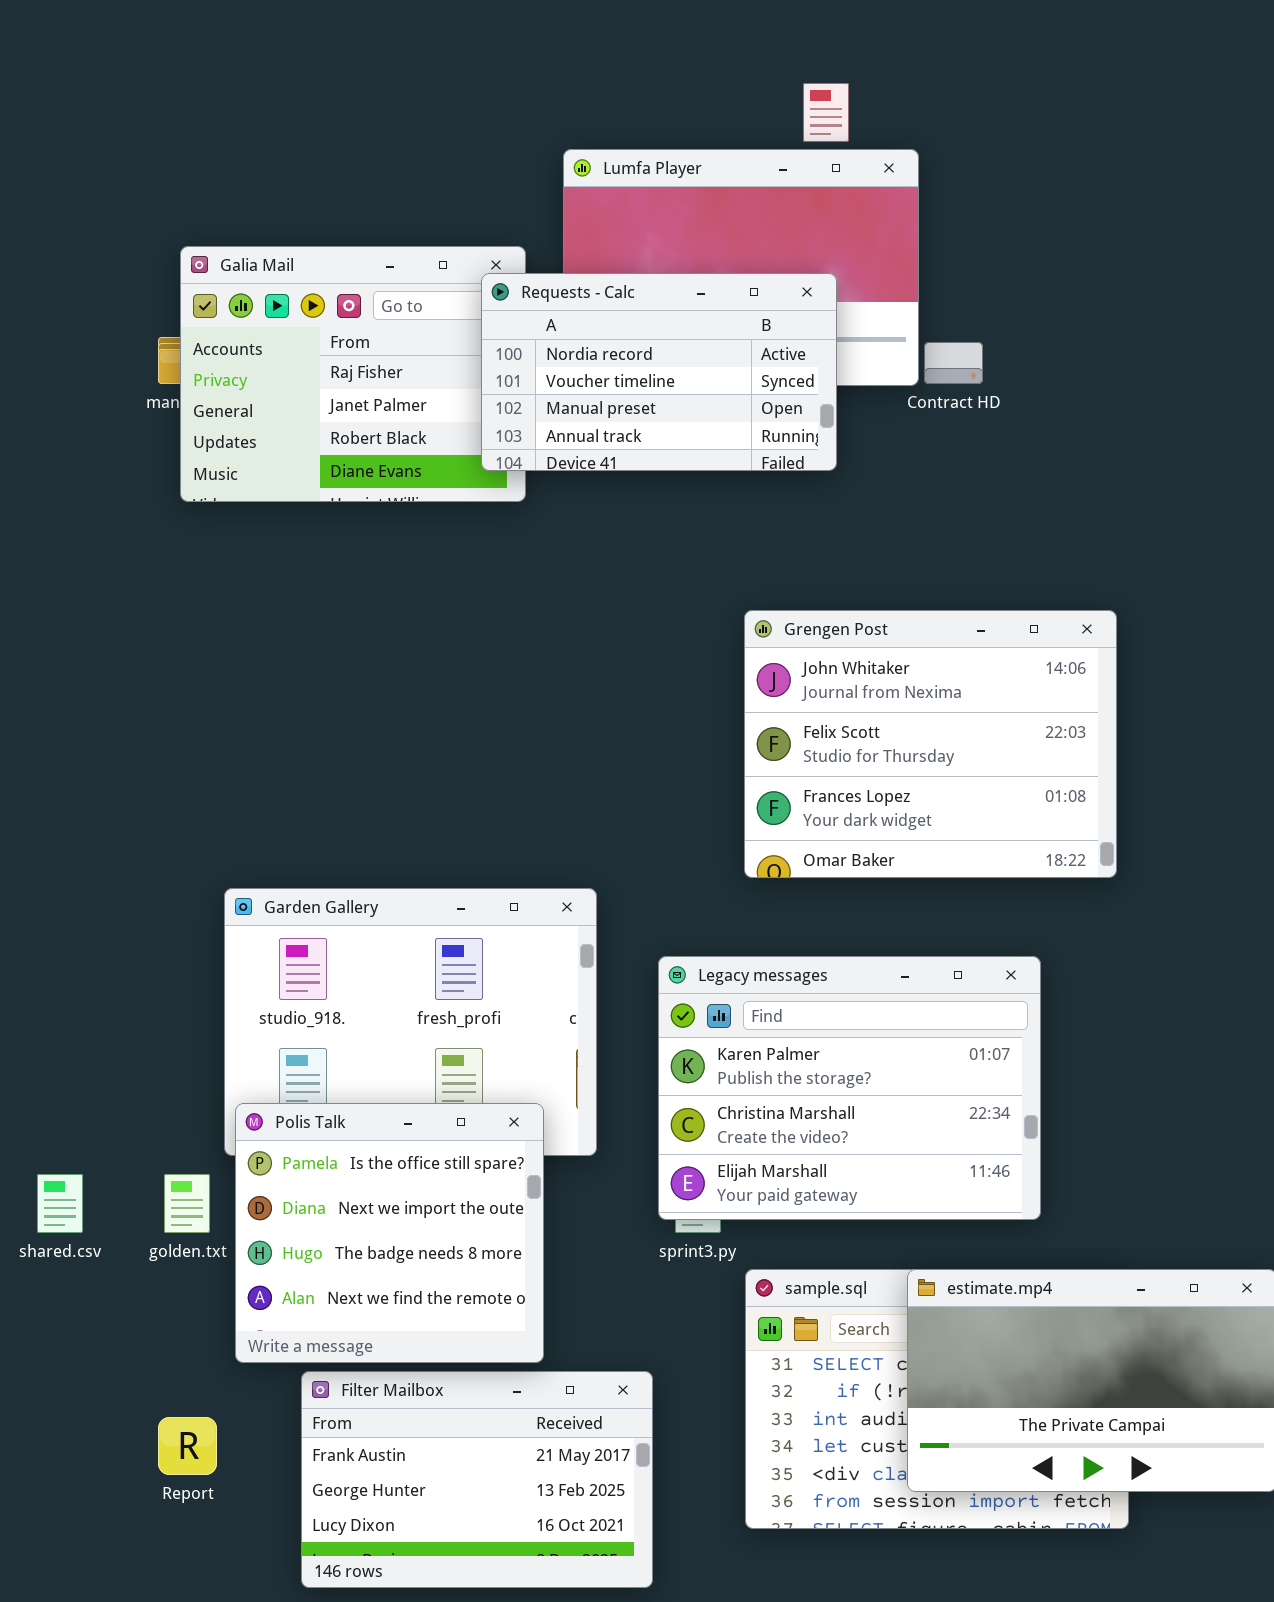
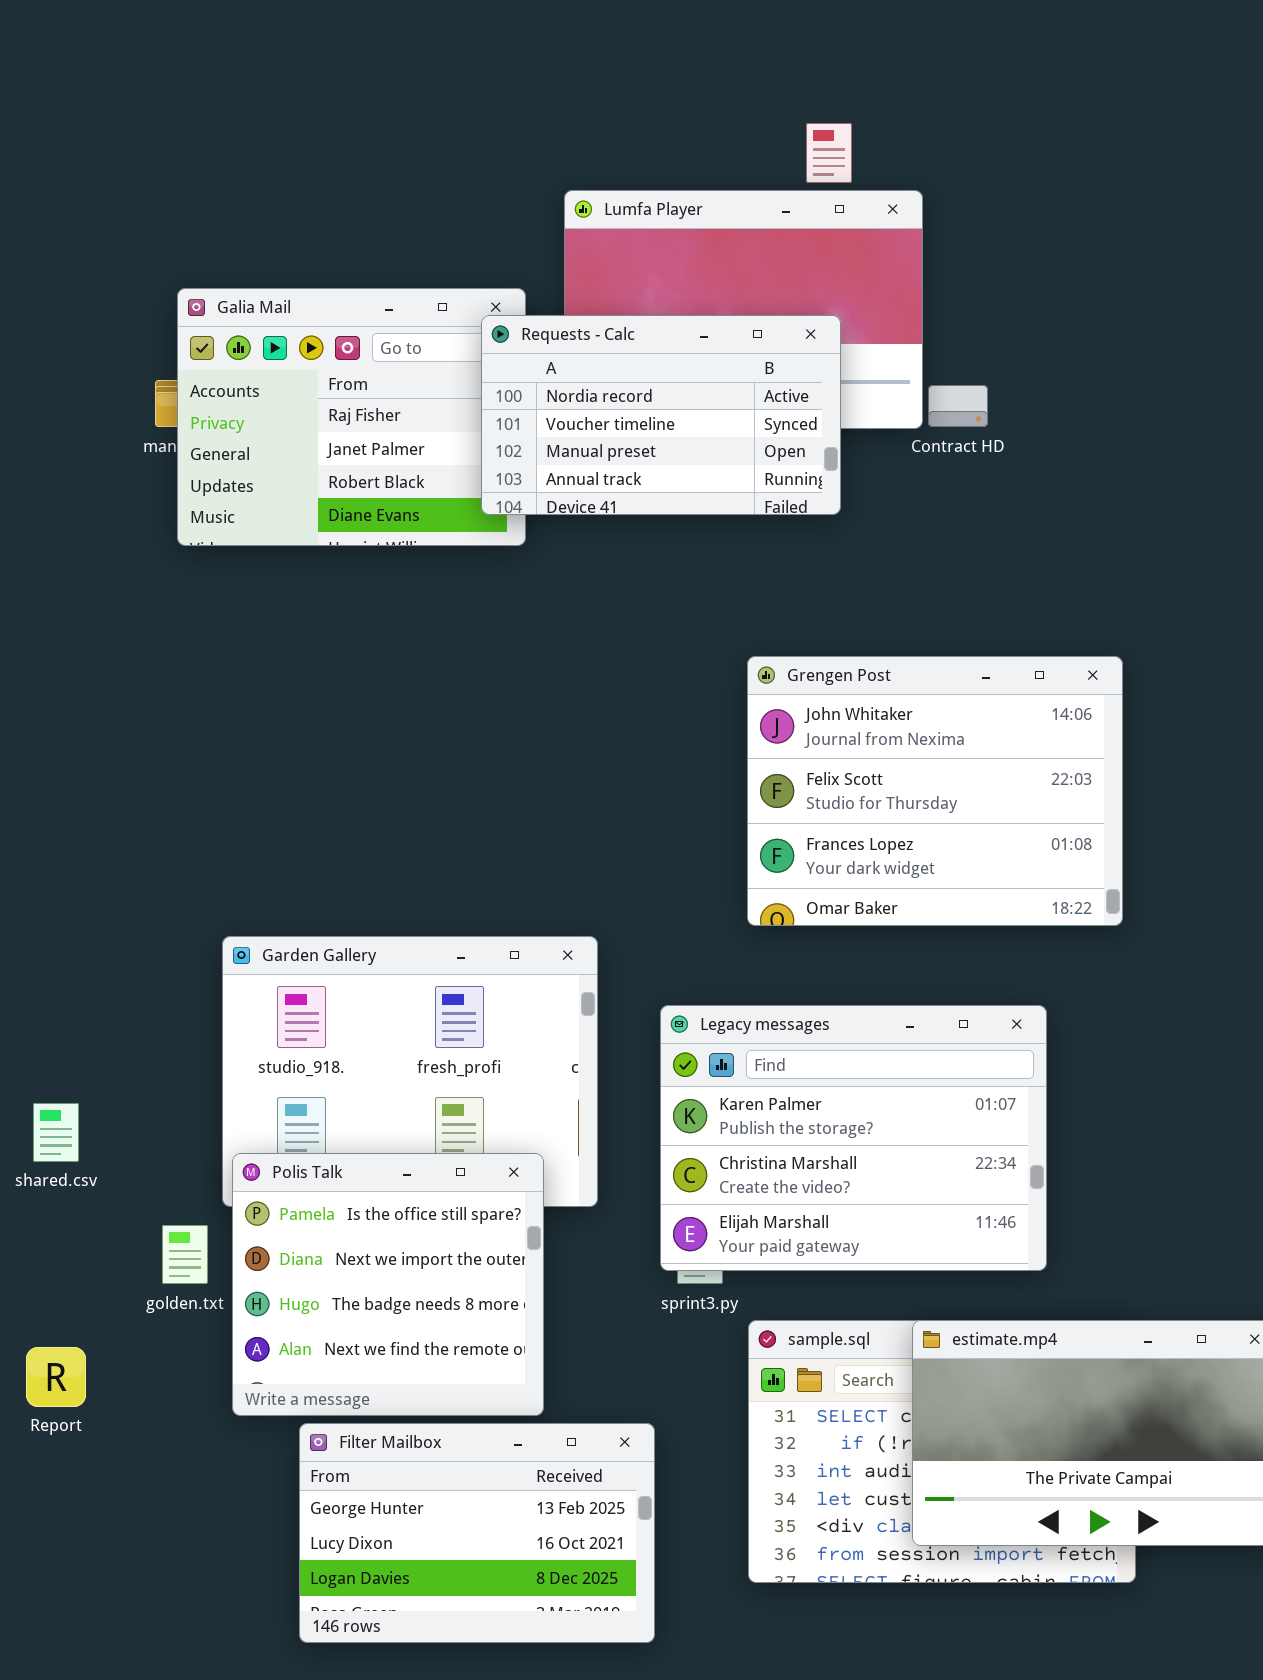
shared.csv: [37,1174,83,1233] -> [33,1103,79,1162], moved
Filter Mailbox: [301,1371,653,1588] -> [299,1423,655,1643], scrolled down 1 row
Report: [158,1417,217,1475] -> [26,1347,86,1407], moved

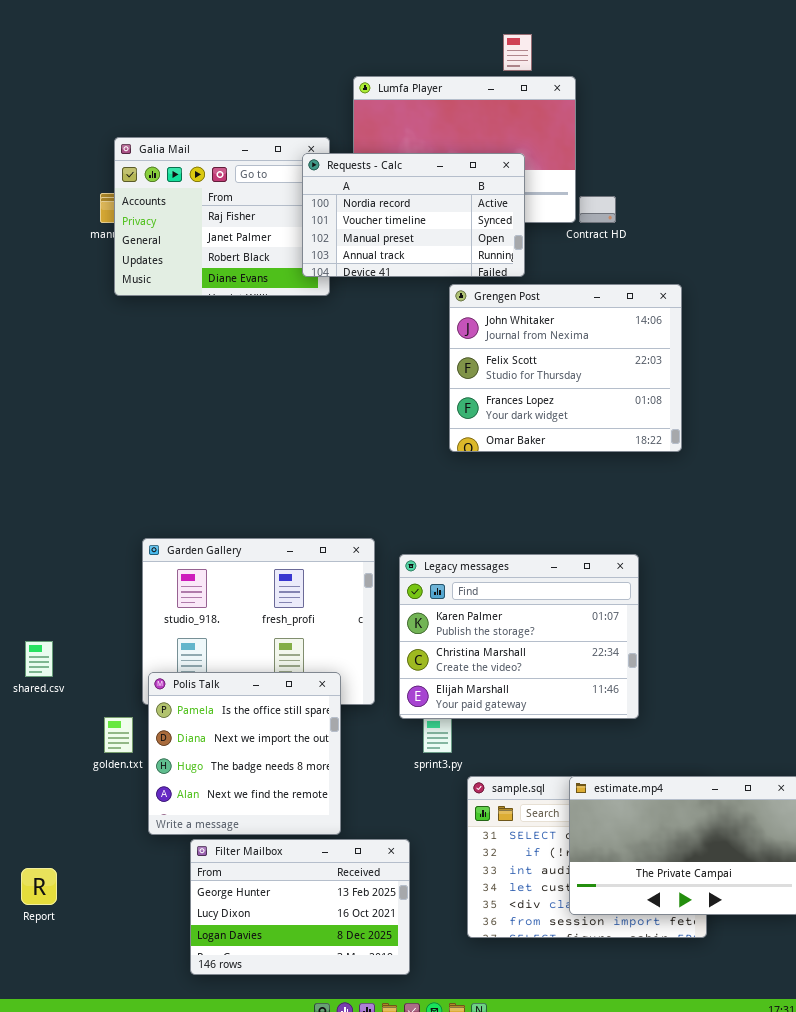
Grengen Post: [747,656,1123,926] -> [449,284,682,452], moved
Legacy messages: [660,1005,1047,1271] -> [399,554,639,719], moved
Report: [26,1347,86,1407] -> [21,868,57,905], moved

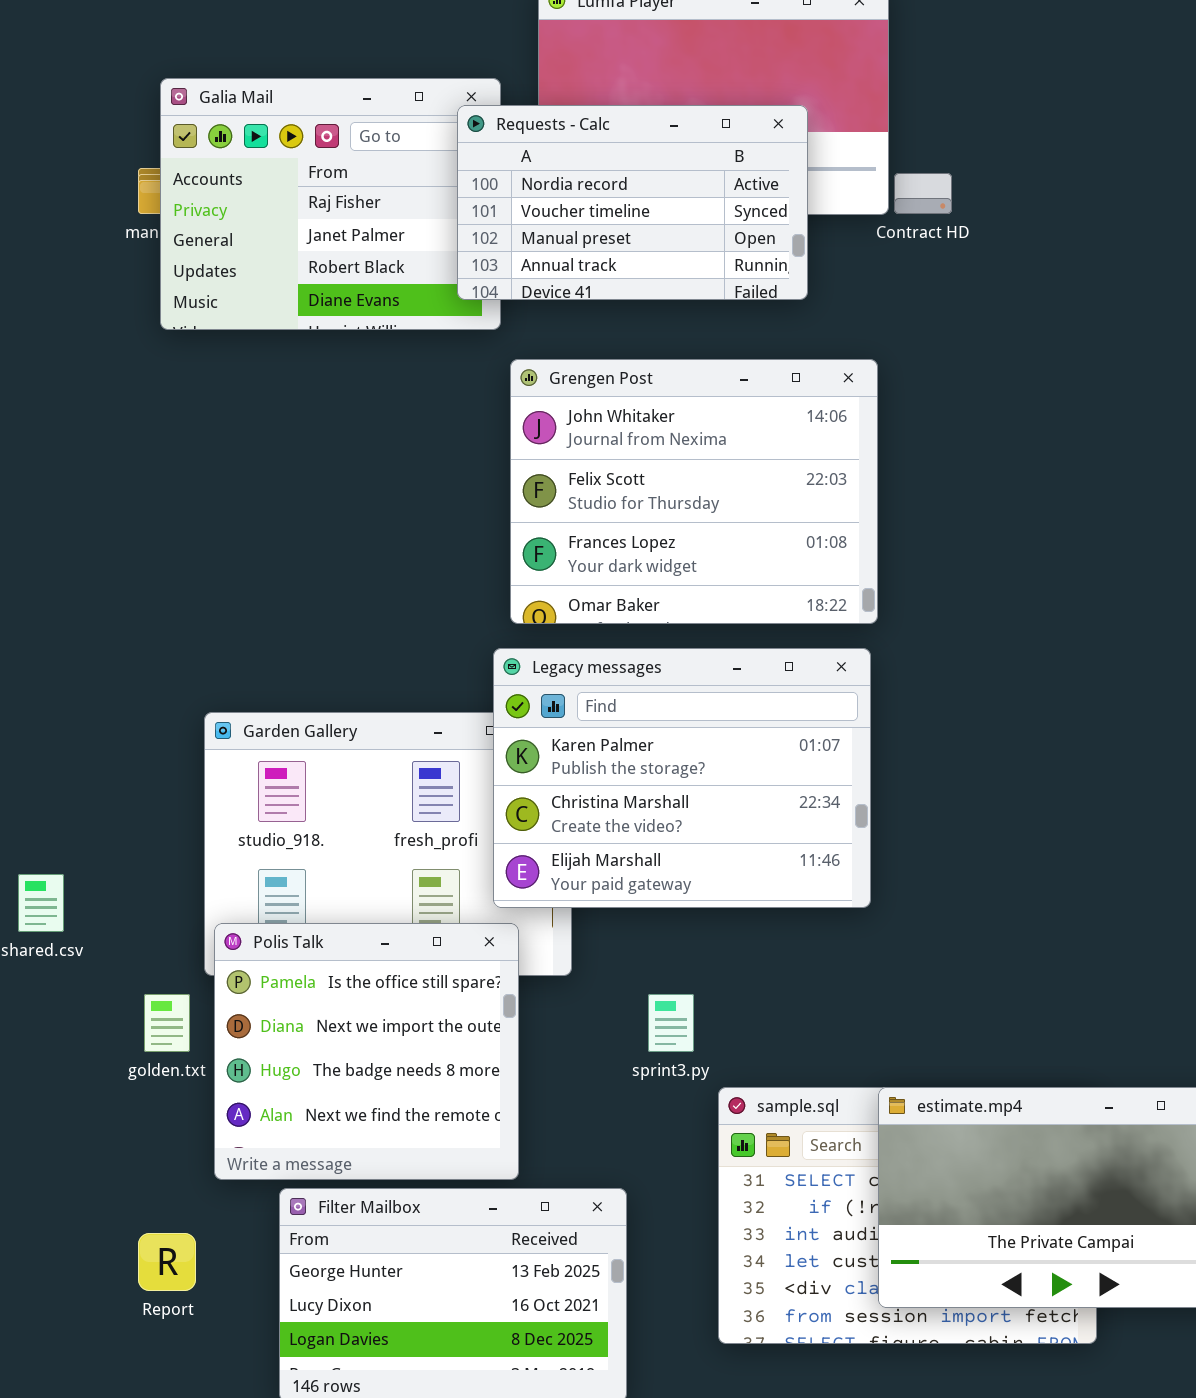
Grengen Post: [449,284,682,452] -> [510,359,878,624], moved
Legacy messages: [399,554,639,719] -> [493,648,871,908], moved
Report: [21,868,57,905] -> [138,1233,196,1291], moved

